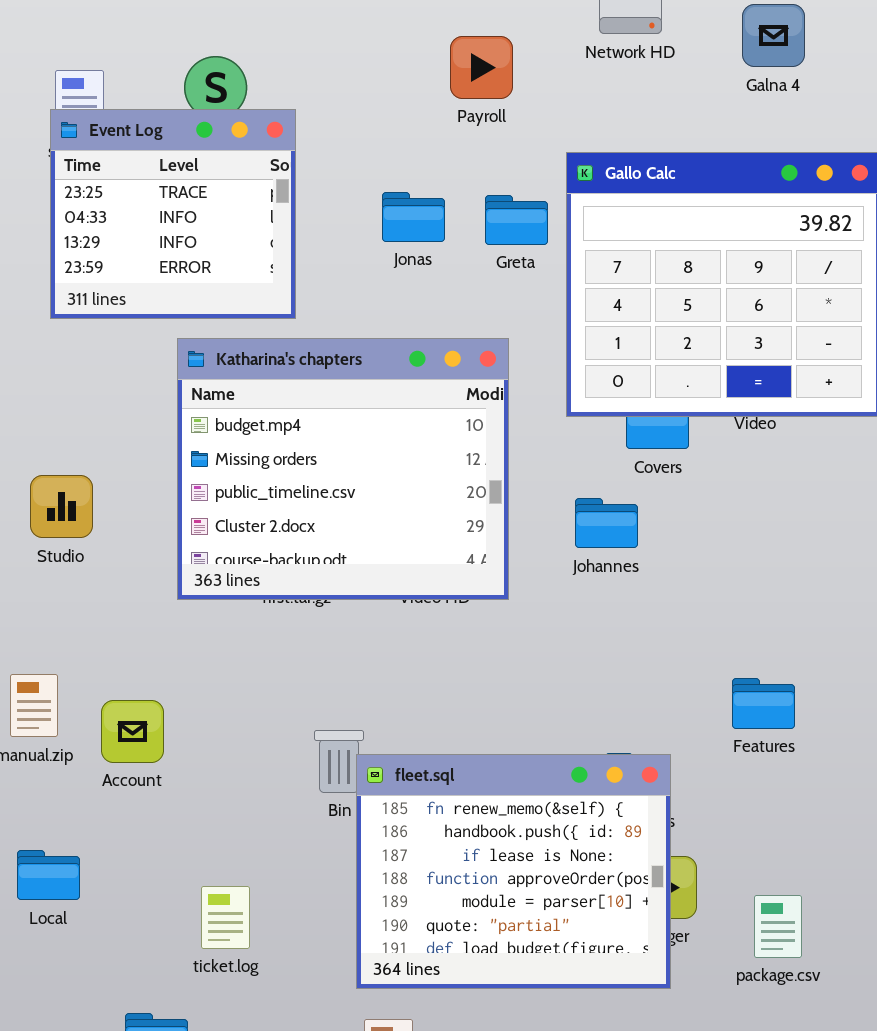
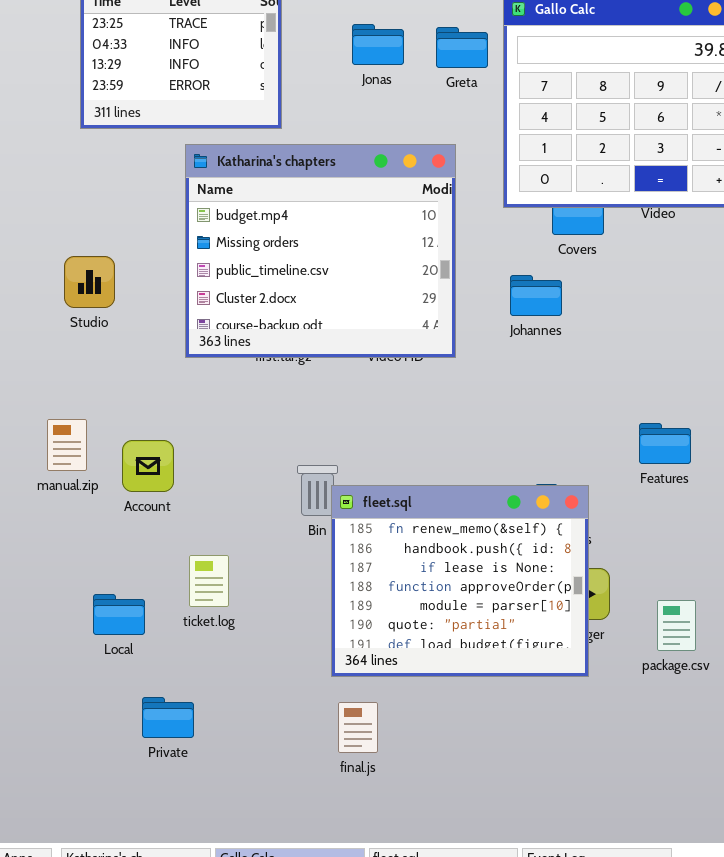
Local: [17,850,80,900] -> [93,594,145,635], moved
ticket.log: [201,886,250,949] -> [189,555,229,607], moved

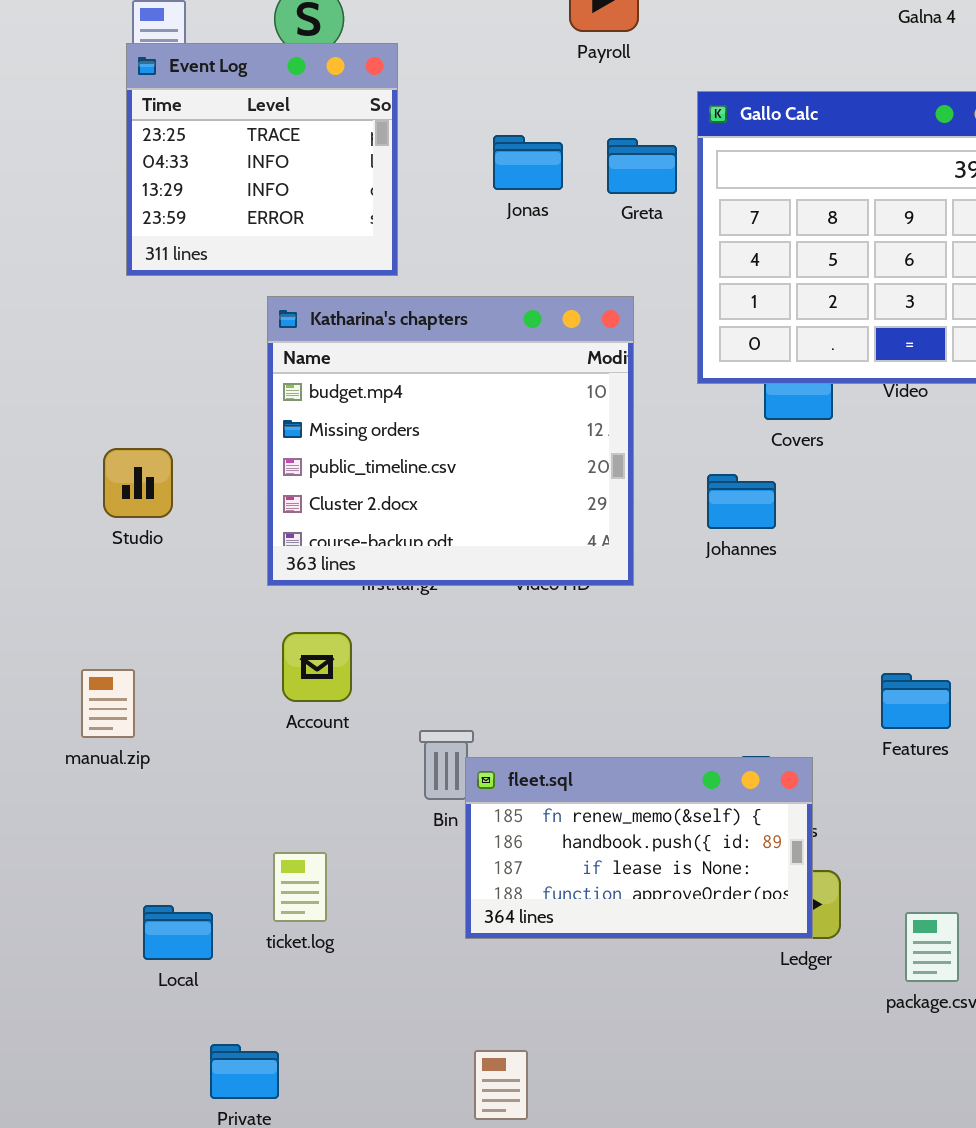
Account: [122,440,174,492] -> [282,632,352,702], moved
fleet.sql: [331,485,589,677] -> [465,757,813,939], resized

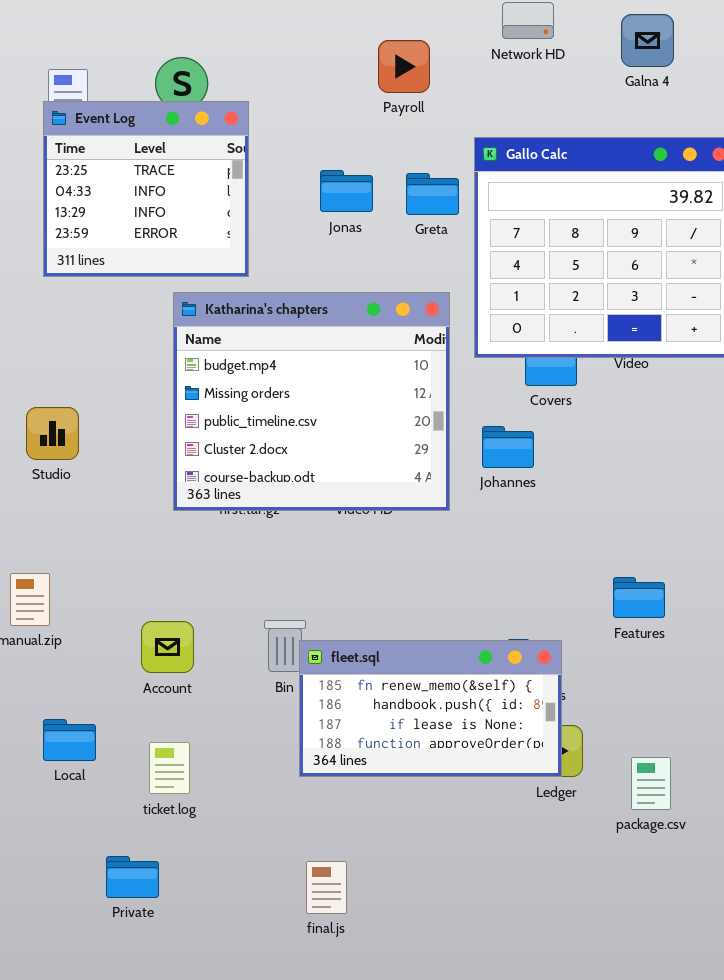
Katharina's chapters: [267,296,634,586] -> [173,292,450,511], moved
Account: [282,632,352,702] -> [141,621,194,673], moved
ticket.log: [273,852,327,922] -> [149,742,190,794], moved
Local: [143,905,213,960] -> [43,719,96,761], moved

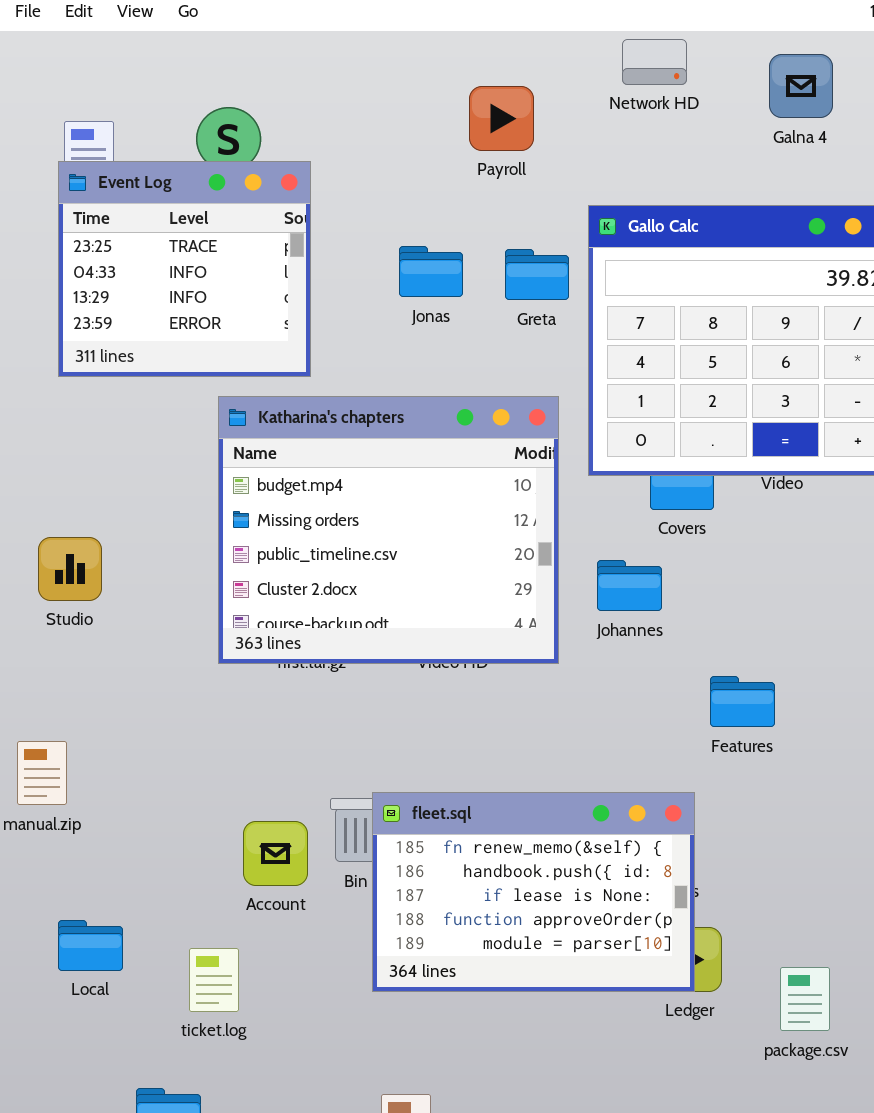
Features: [613,577,665,618] -> [710,676,775,727], moved
Account: [141,621,194,673] -> [243,821,308,886], moved
fleet.sql: [299,640,562,777] -> [372,792,695,992], resized

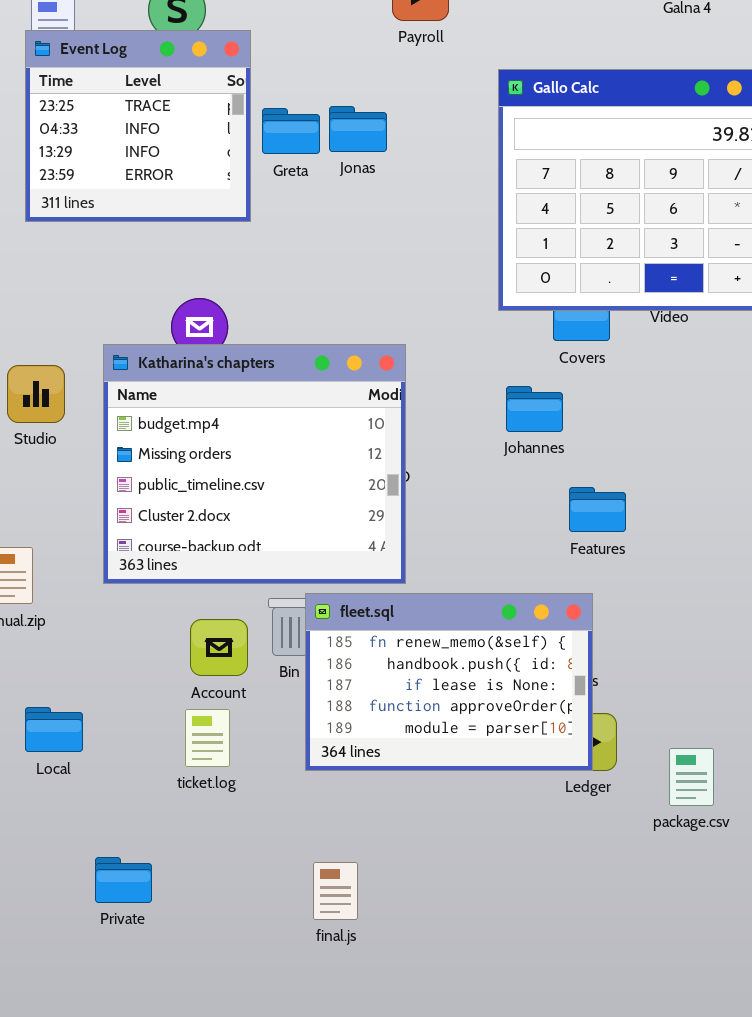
Greta: [505,249,569,300] -> [262,108,320,154], moved
Katharina's chapters: [218,396,559,664] -> [103,344,406,584], moved
Features: [710,676,775,727] -> [569,487,626,532], moved
ticket.log: [189,948,239,1012] -> [185,709,230,767], moved

